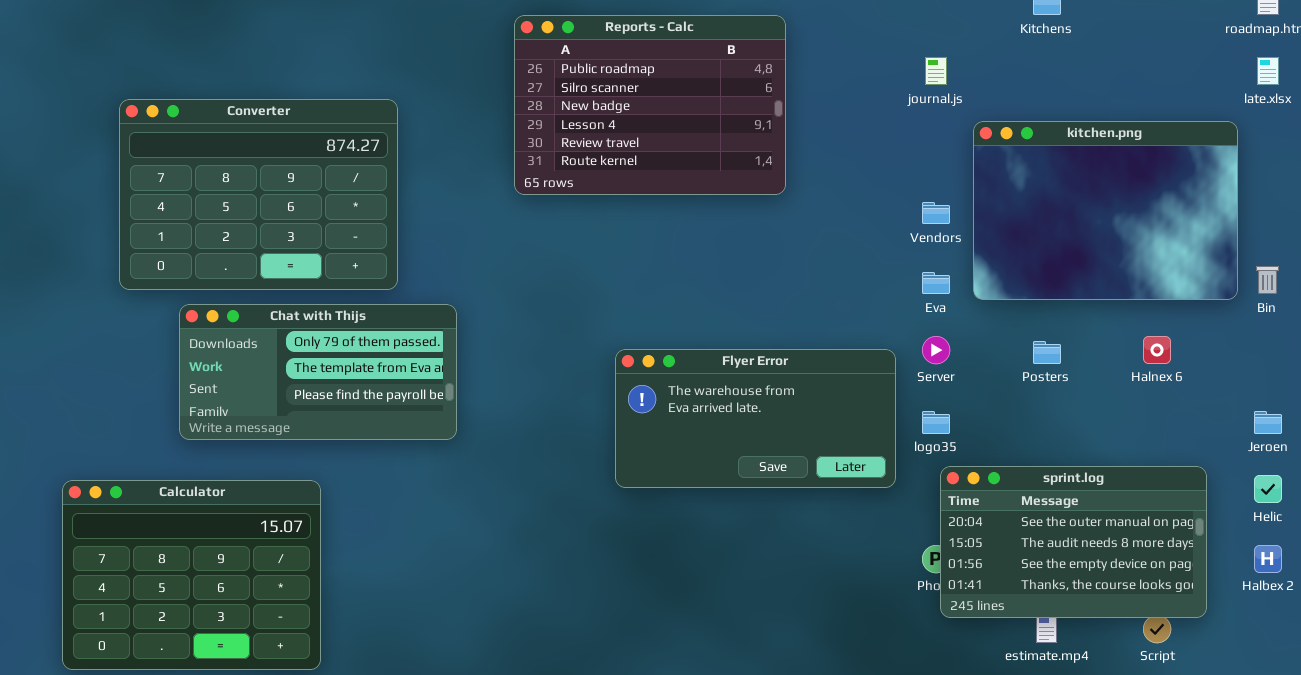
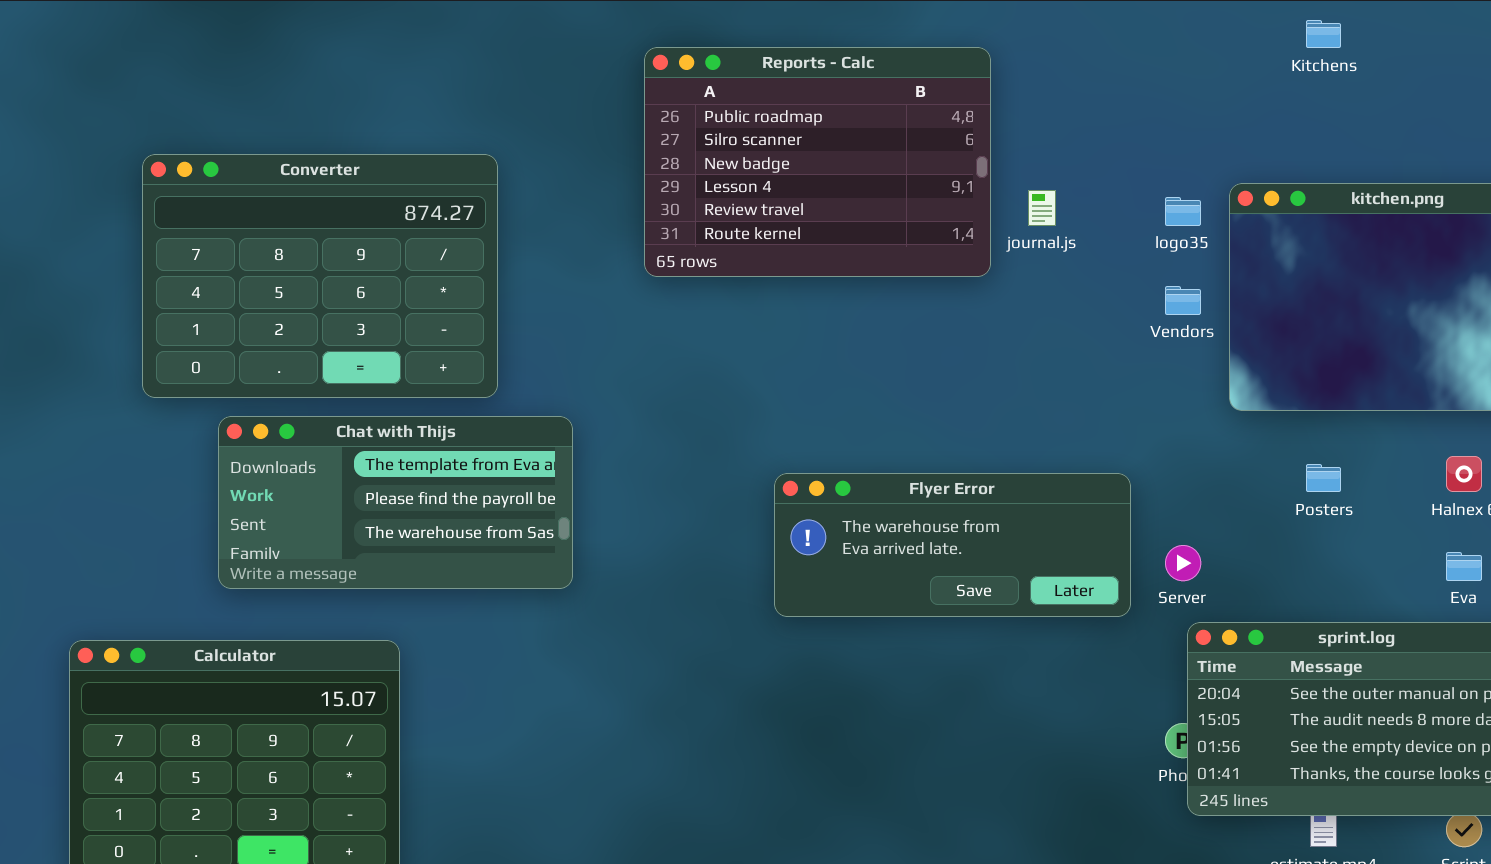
journal.js: [925,57,947,85] -> [1028,190,1056,226], moved
Eva: [922,272,950,294] -> [1446,552,1482,581], moved
Chat with Thijs: [179,304,457,440] -> [218,416,573,589], scrolled down 1 row
Server: [922,336,950,364] -> [1165,545,1201,581], moved
Flyer Error: [615,349,896,488] -> [774,473,1131,617], resized
logo35: [922,411,950,434] -> [1165,197,1201,226], moved

